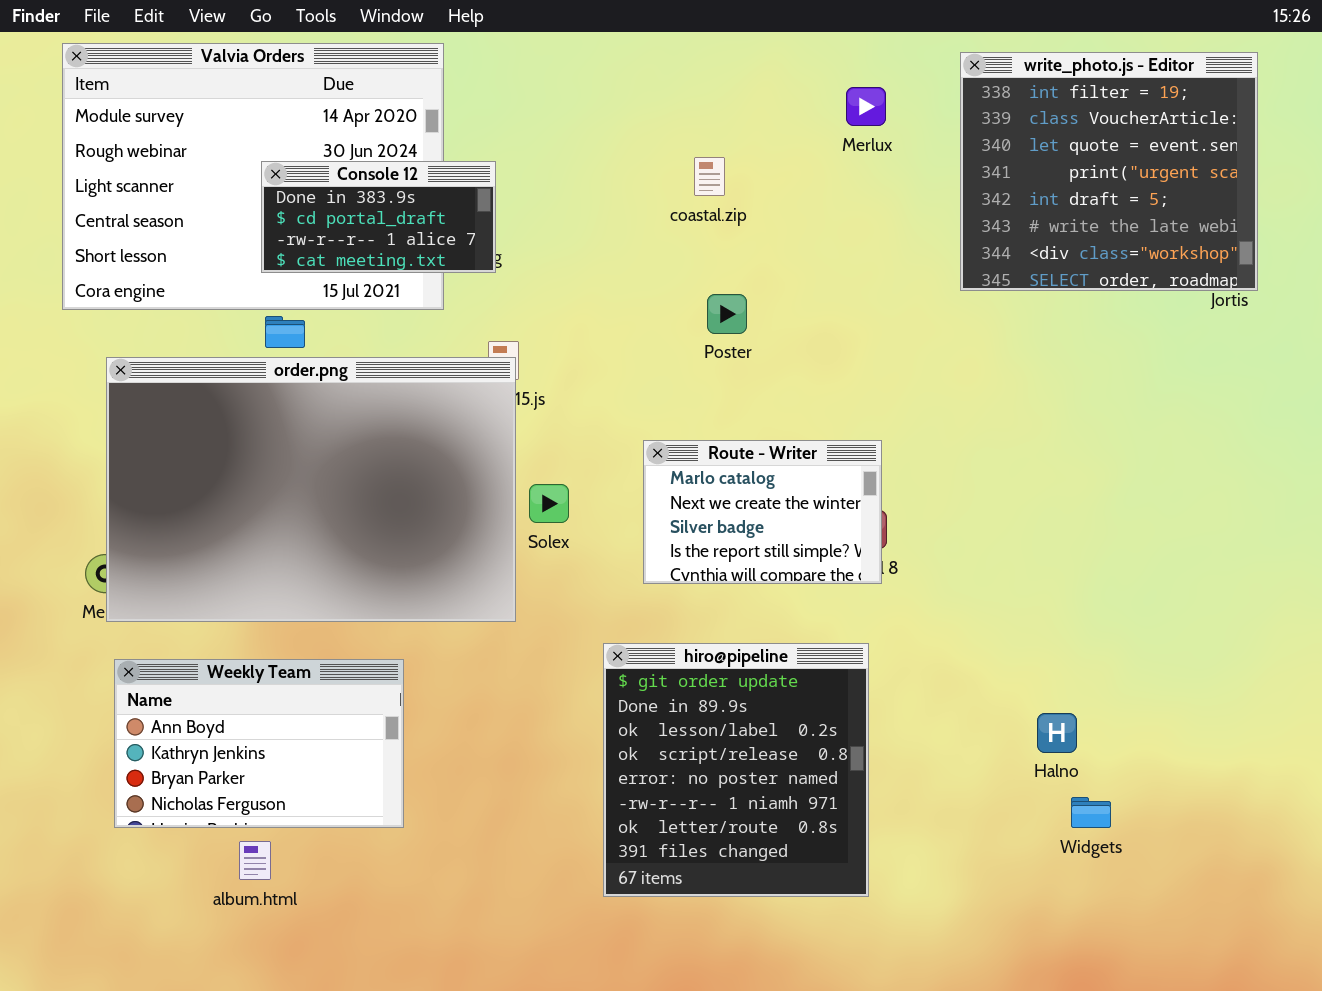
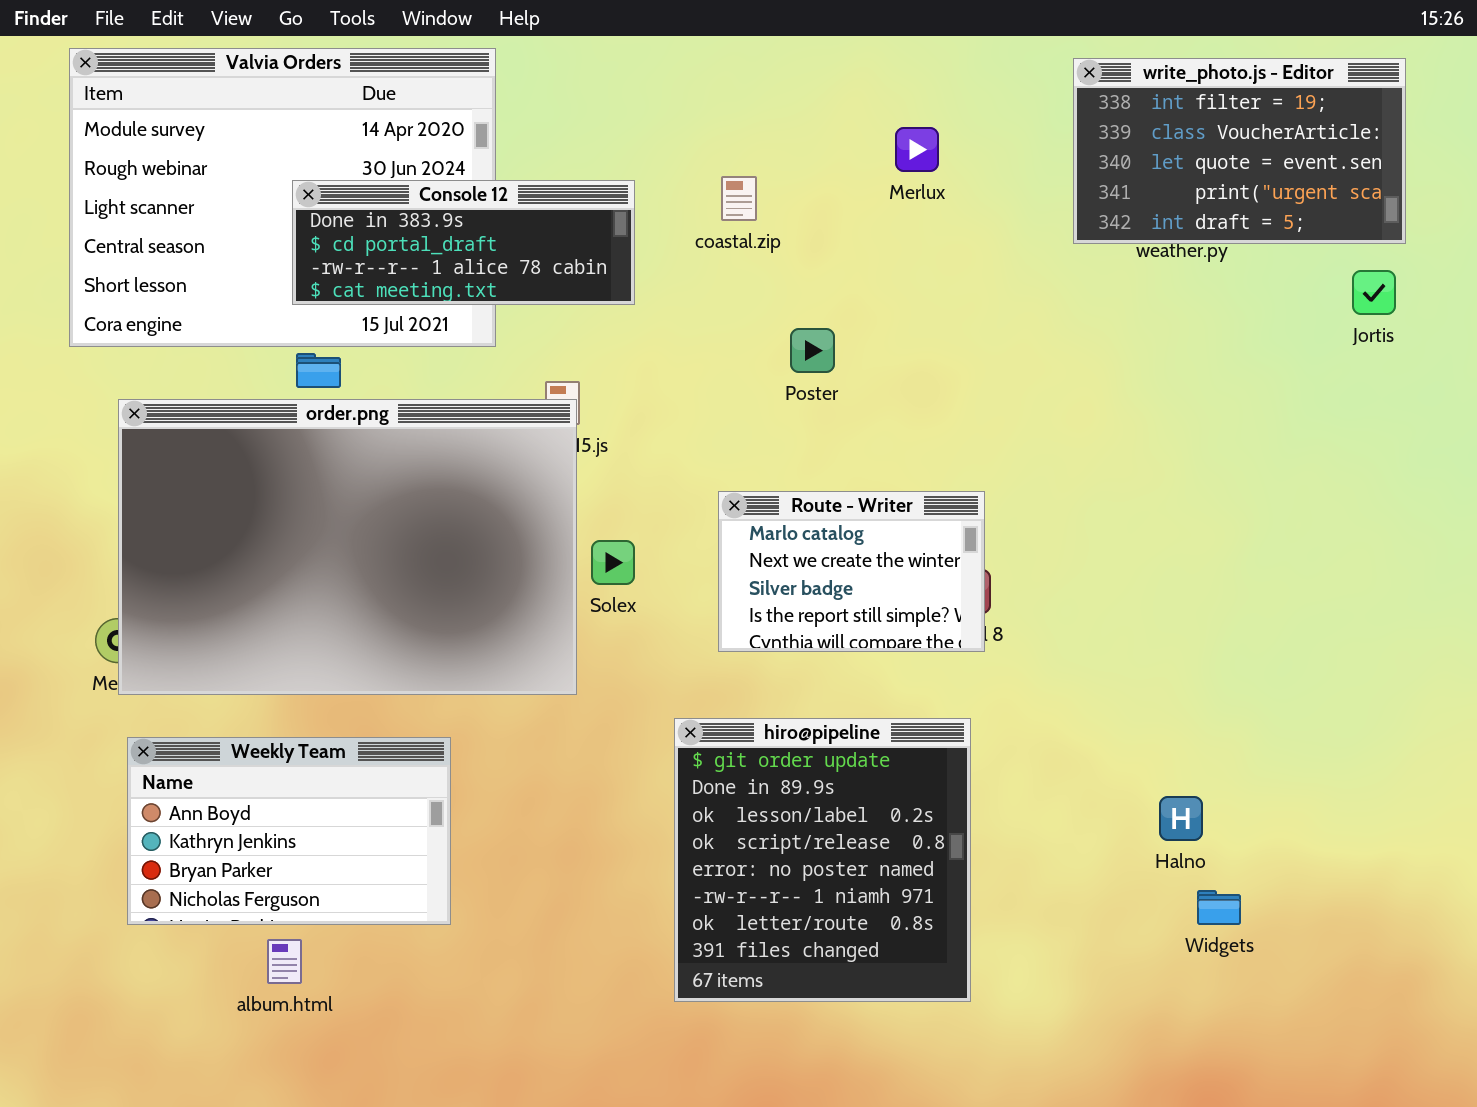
write_photo.js - Editor: [960,52,1258,291] -> [1073,58,1406,244], resized
Merlux: [846,87,886,126] -> [895,127,939,172], moved
coastal.zip: [694,157,725,196] -> [721,176,757,221], moved
Console 12: [261,161,496,273] -> [292,180,635,305], resized

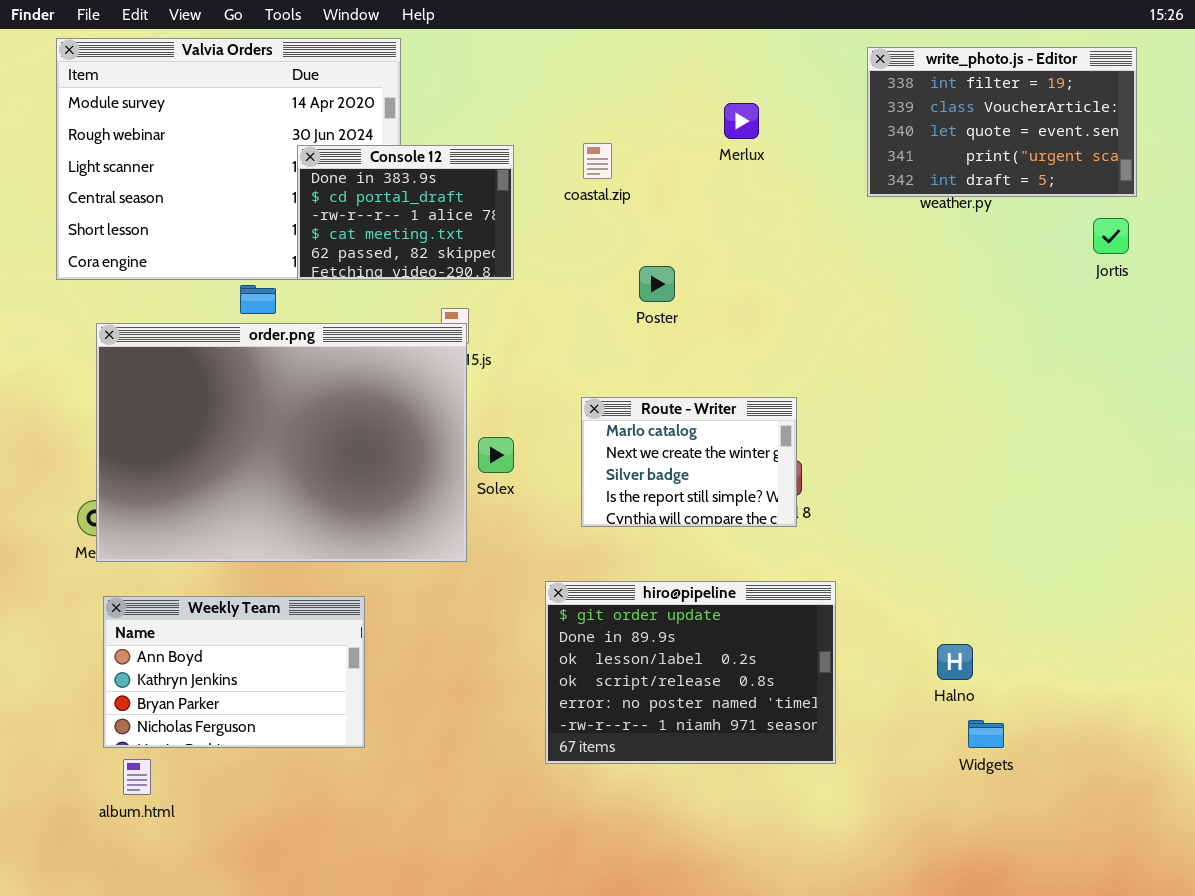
Console 12: [292,180,635,305] -> [297,145,514,280], resized
hiro@pipeline: [674,718,971,1002] -> [545,581,836,764], resized
album.html: [267,939,302,984] -> [123,759,151,795], moved

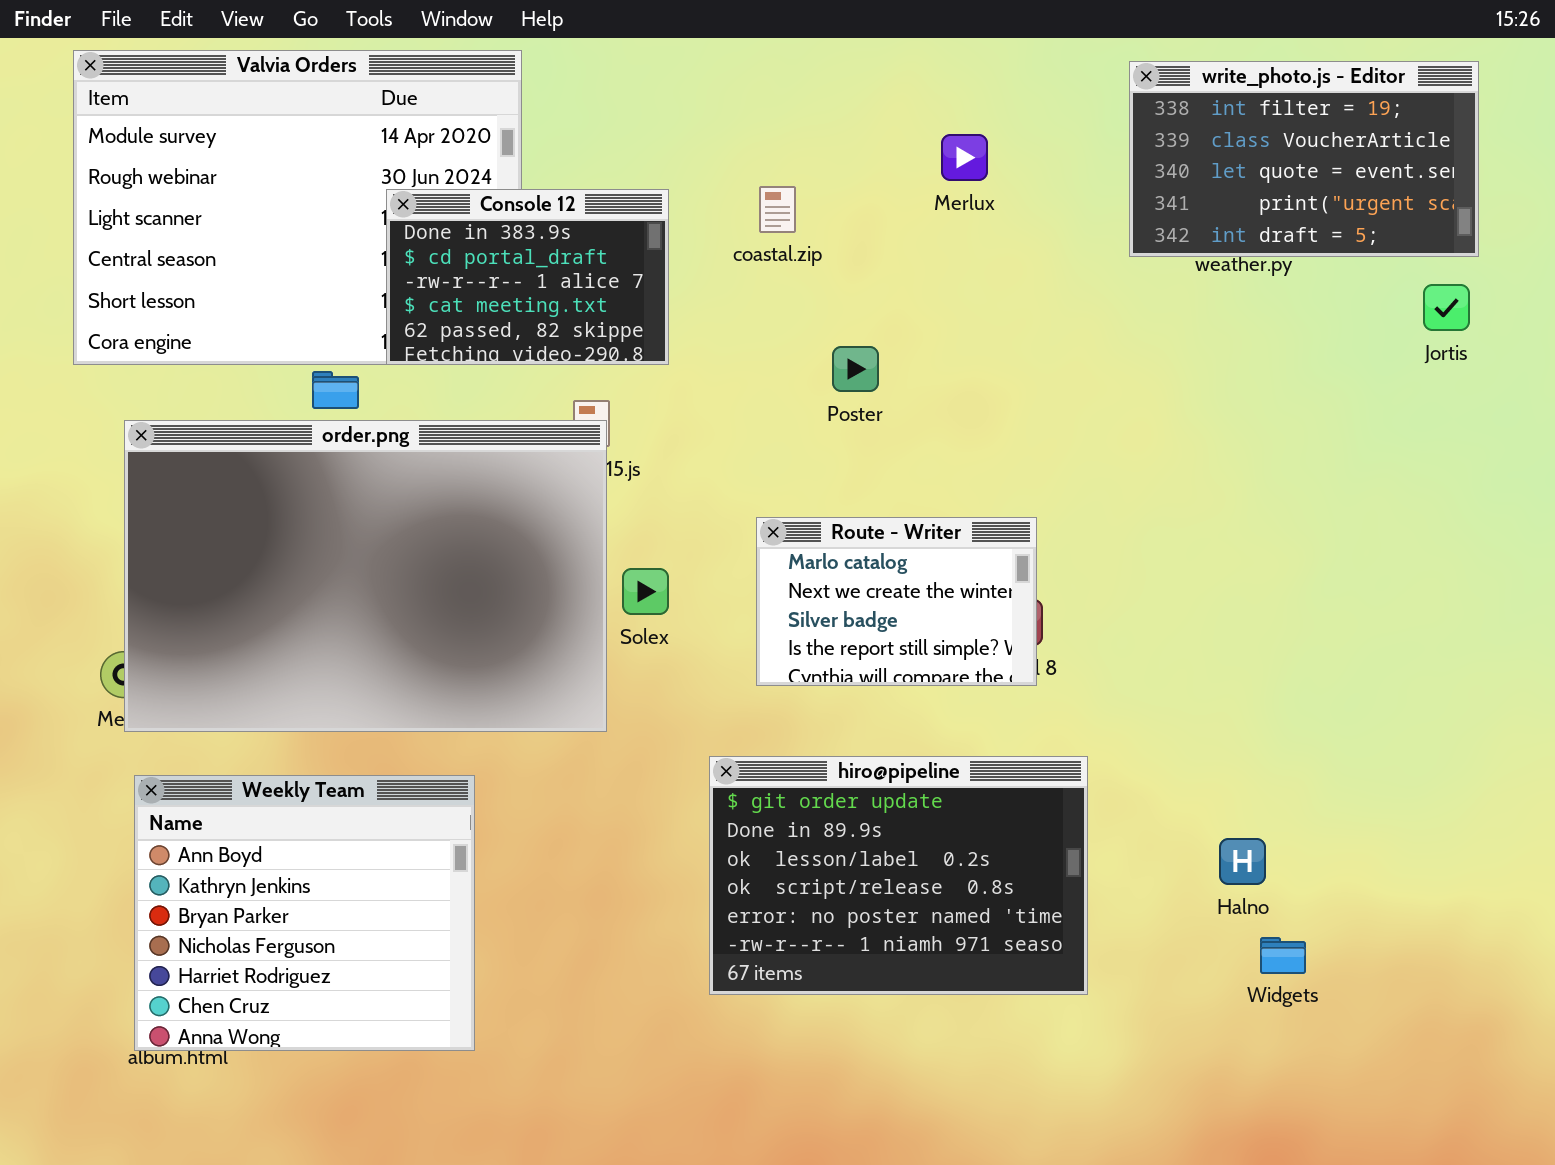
Weekly Team: [103,596,365,748] -> [134,775,475,1051], resized

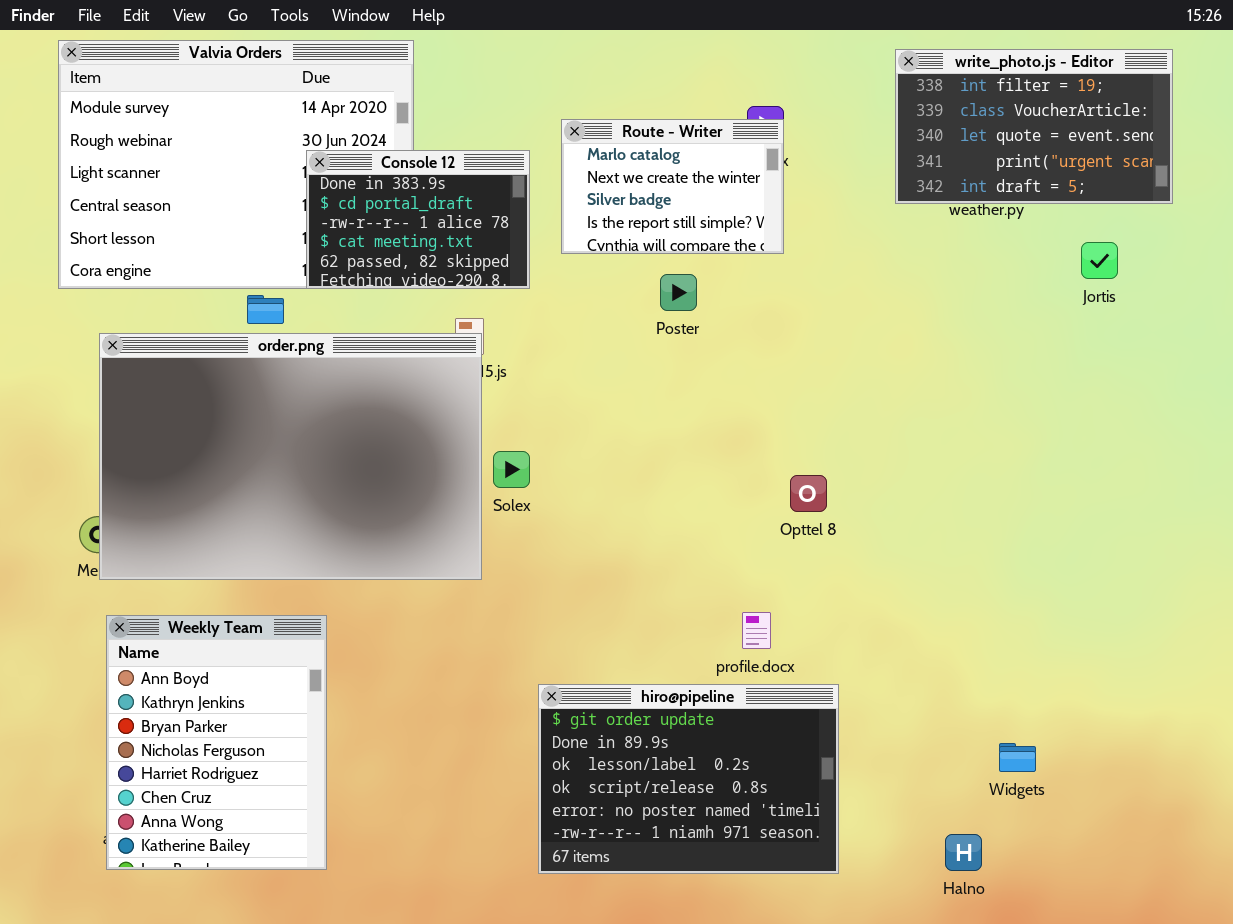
Jortis: [1423,284,1470,331] -> [1081,242,1118,279], moved
Route - Writer: [756,517,1037,686] -> [561,119,784,254], moved
hiro@pipeline: [709,756,1088,995] -> [538,684,839,874], moved
Weekly Team: [134,775,475,1051] -> [106,615,327,870], resized
Halno: [1219,838,1266,885] -> [945,834,982,871], moved

